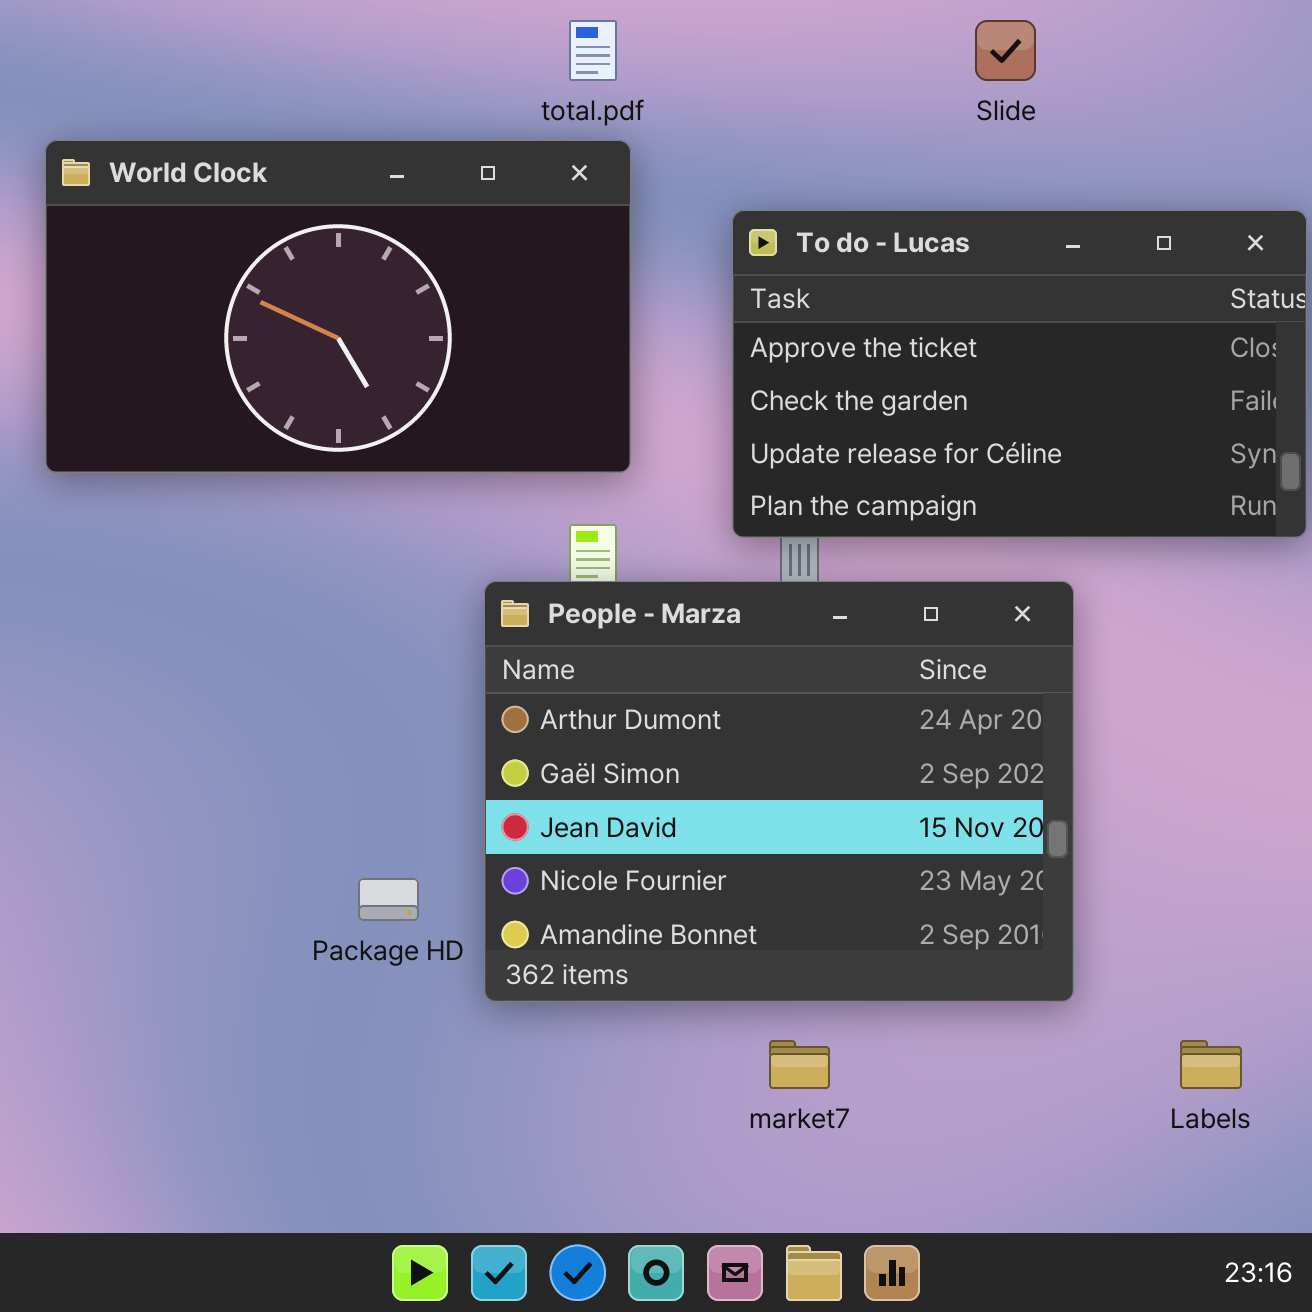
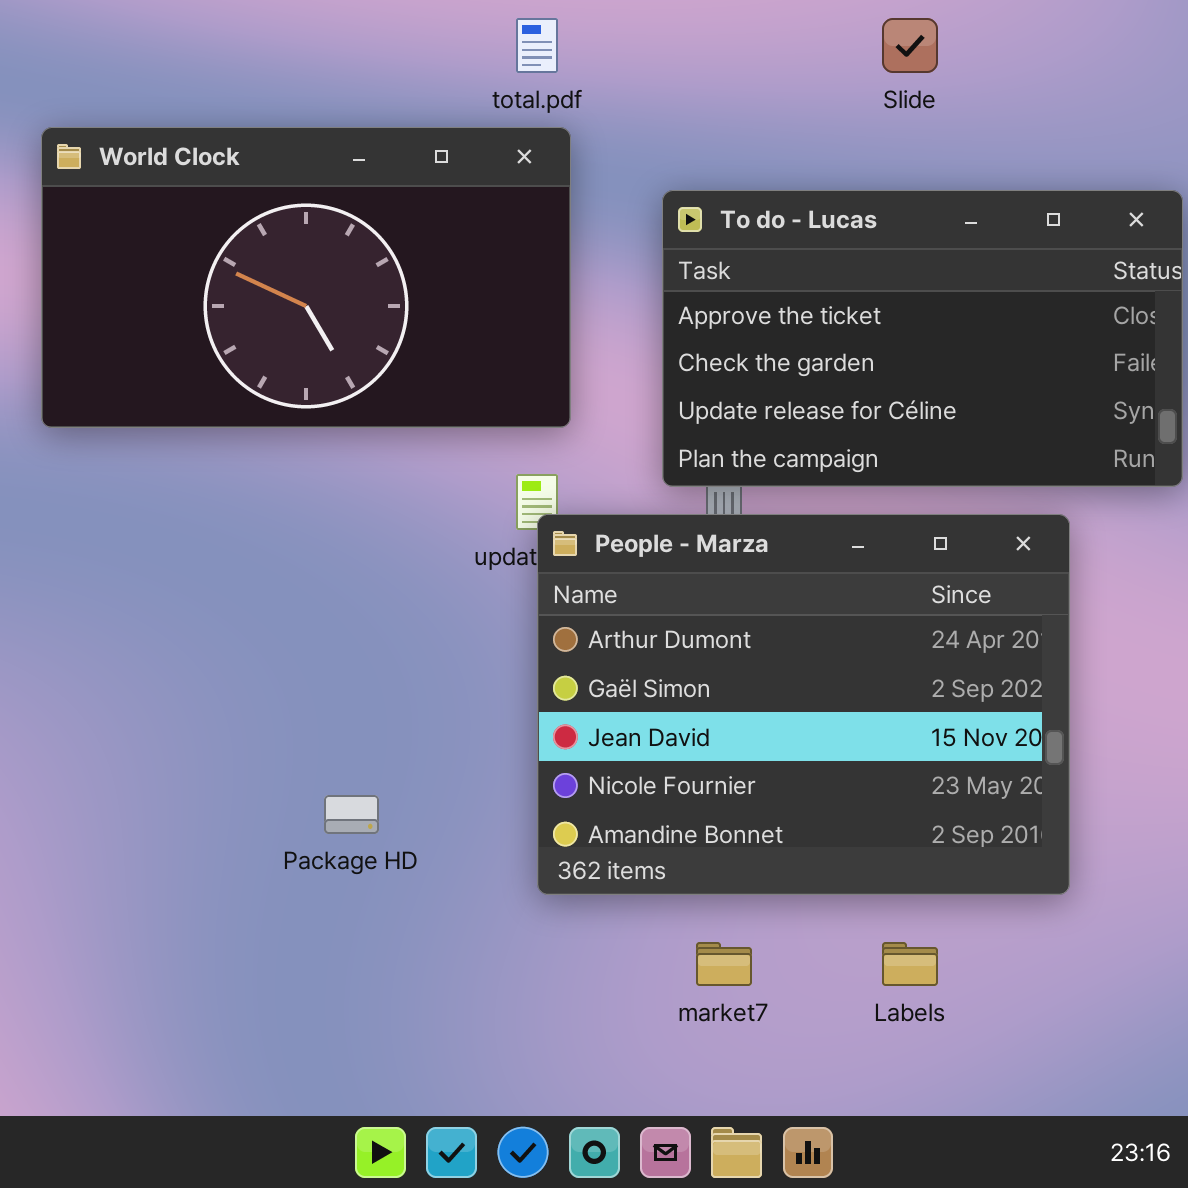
People - Marza: [484,581,1074,1002] -> [537,514,1070,895], moved
Labels: [1180,1040,1242,1089] -> [882,942,938,986], moved

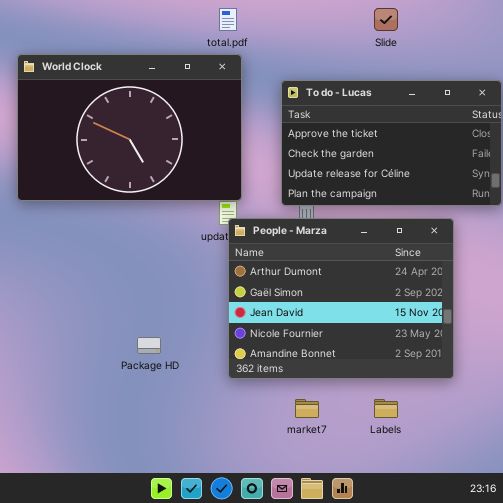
World Clock: [41,127,571,428] -> [17,54,242,201], resized

